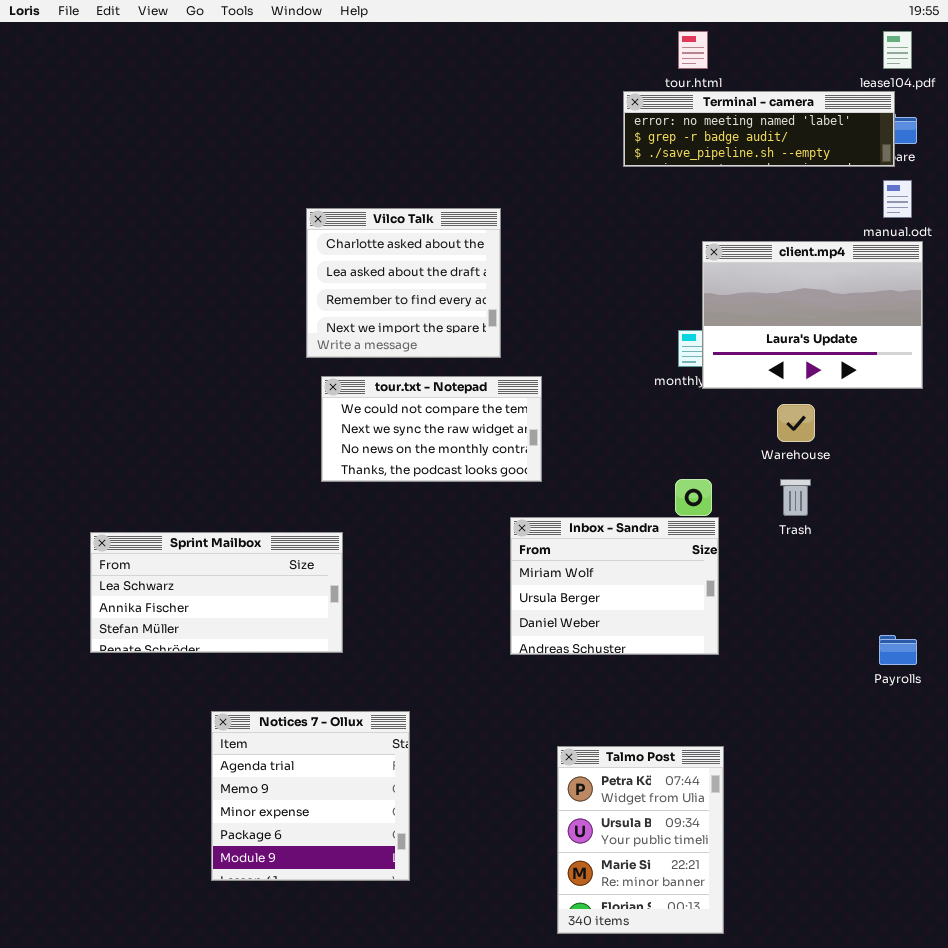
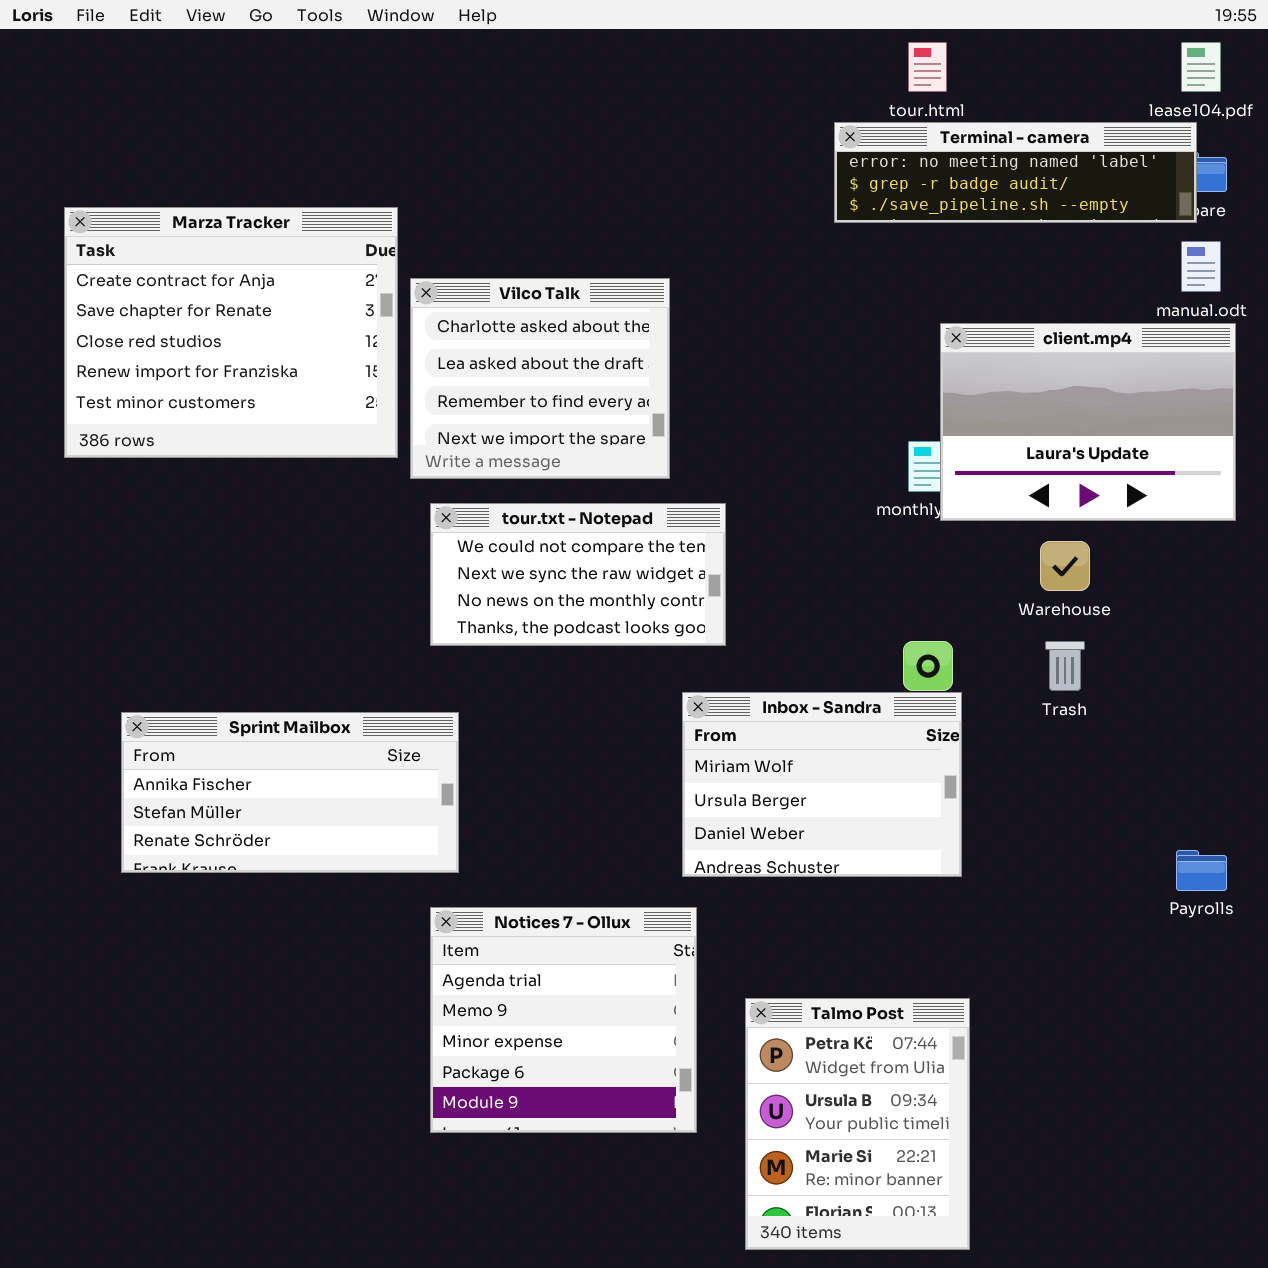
Marza Tracker: none -> [64,207,398,458], opened
Sprint Mailbox: [90,532,343,653] -> [121,712,459,873], scrolled down 1 row
Notices 7 - Ollux: [211,711,410,881] -> [430,907,697,1133], moved

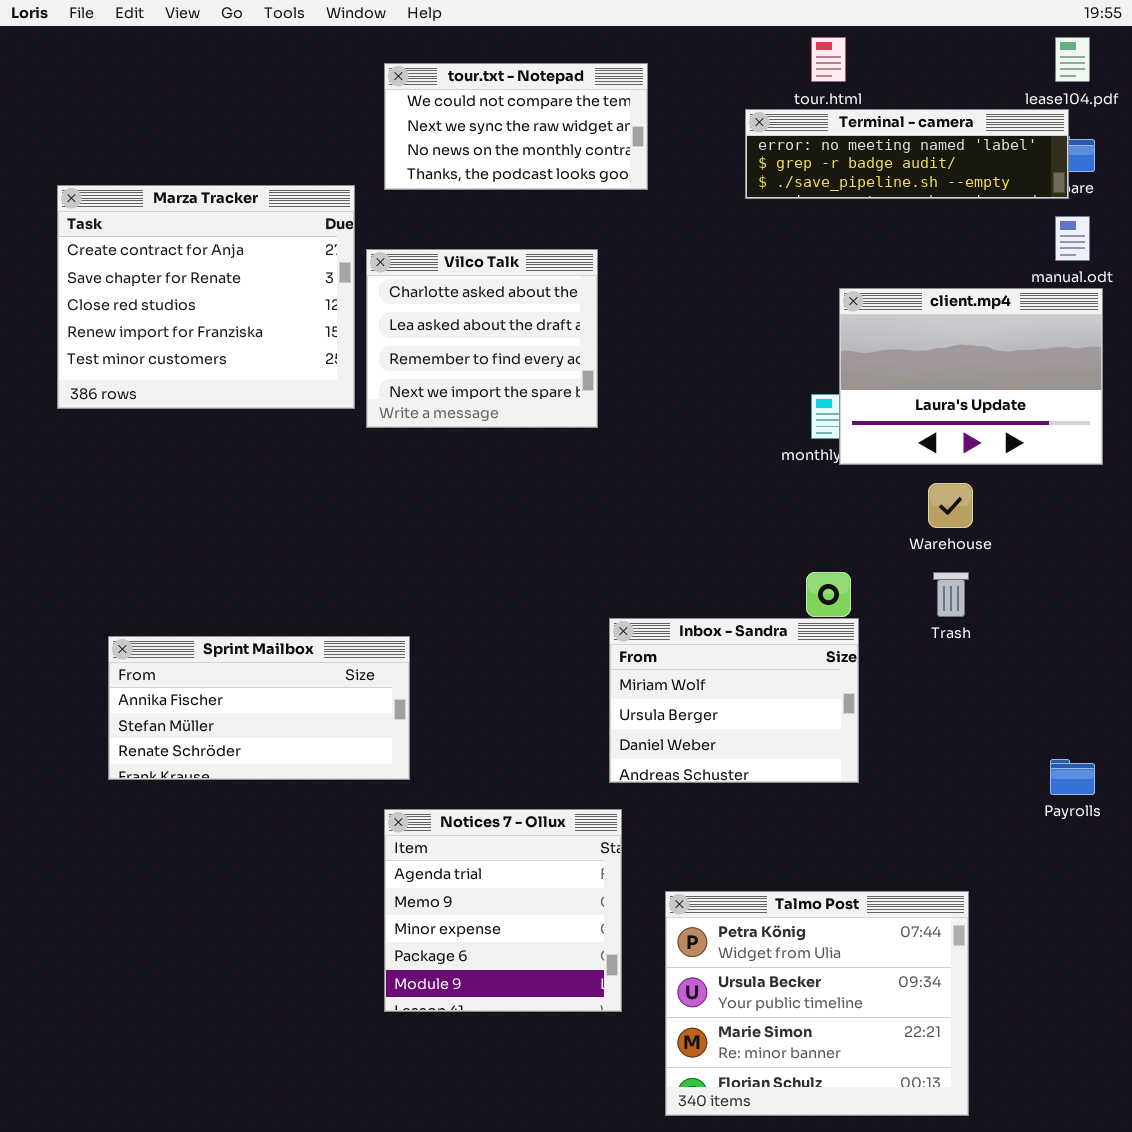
tour.txt - Notepad: [430,503,726,646] -> [384,63,648,190], moved
Talmo Post: [745,998,970,1250] -> [665,891,969,1116], resized

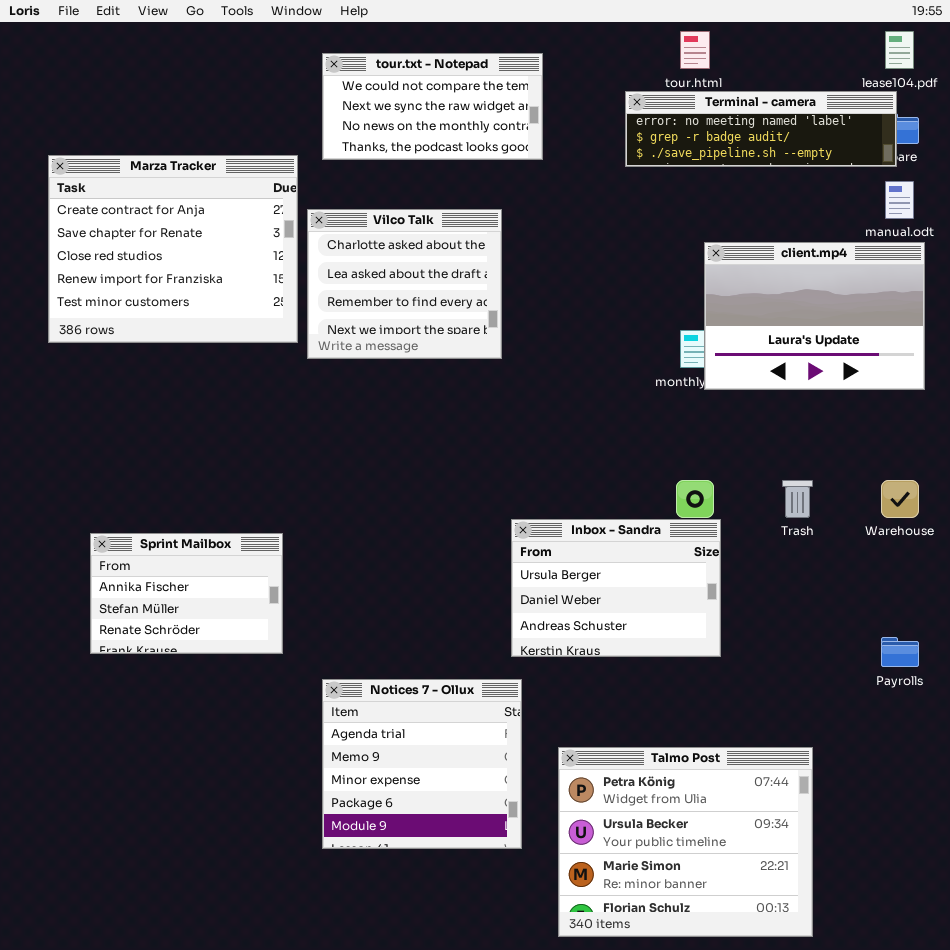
Warehouse: [928,483,973,528] -> [881,480,919,518], moved
Inbox - Sandra: [609,618,859,783] -> [511,519,721,657], scrolled down 1 row
Sprint Mailbox: [108,636,410,780] -> [90,533,283,654], resized

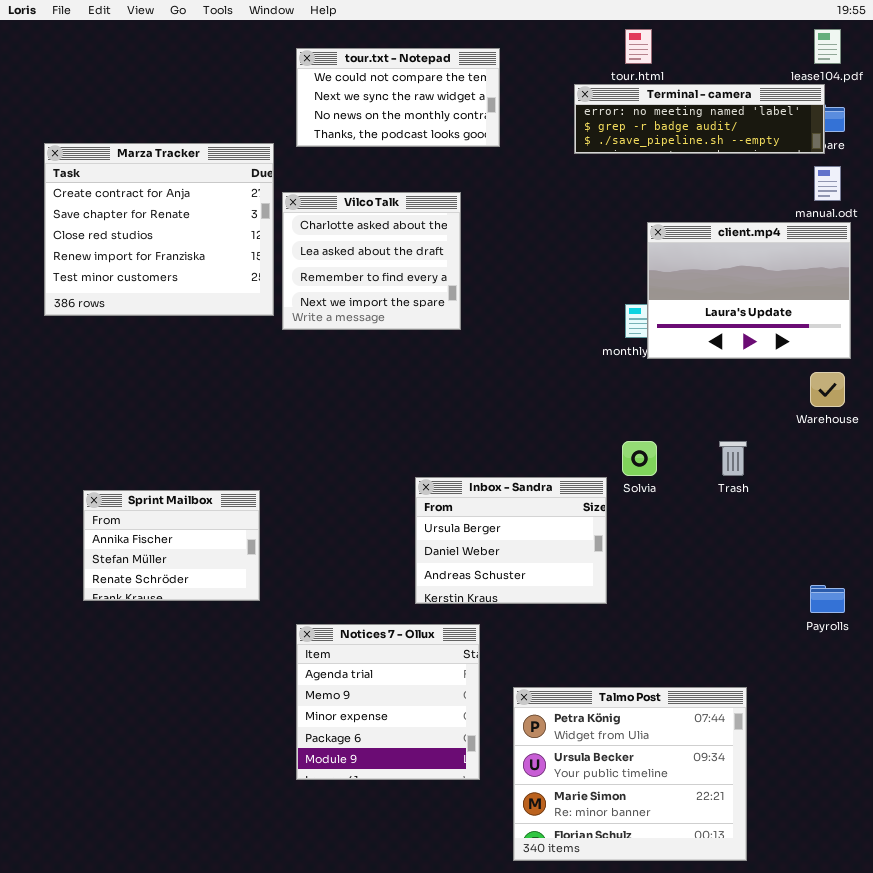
Warehouse: [881,480,919,518] -> [810,372,845,407], moved
Inbox - Sandra: [511,519,721,657] -> [415,477,607,604], moved

